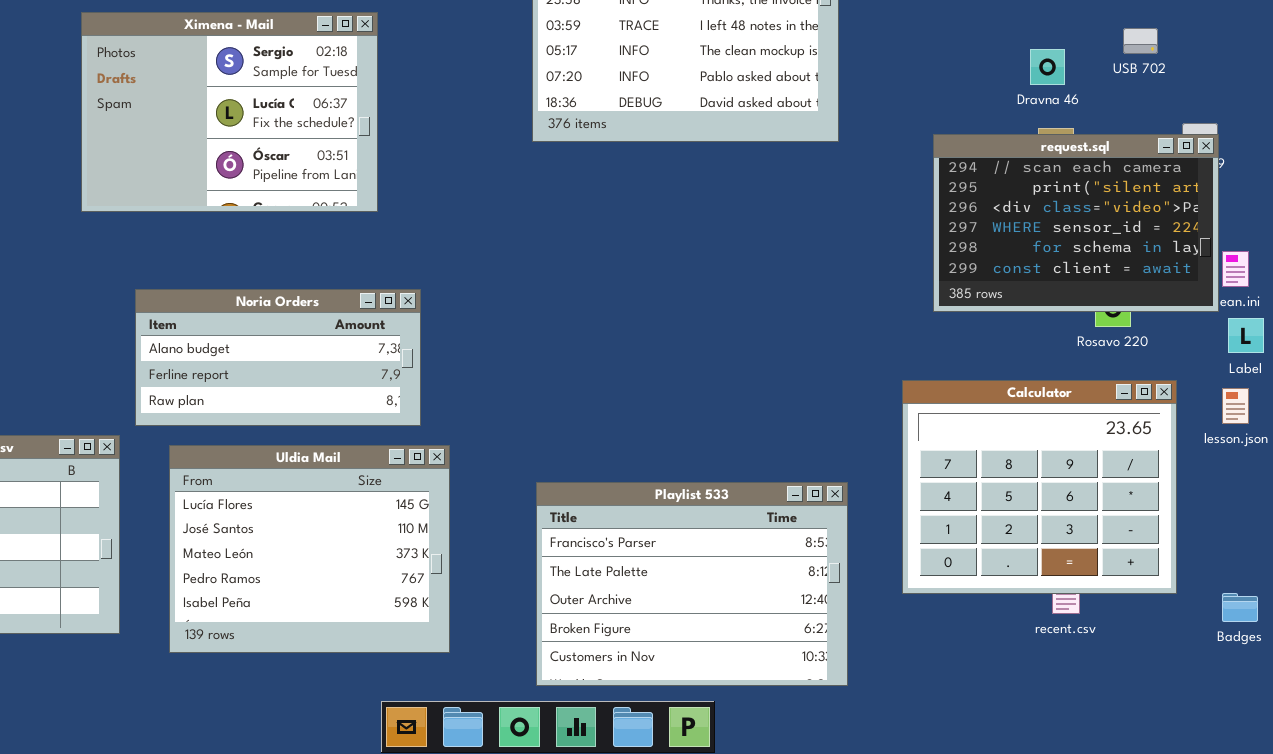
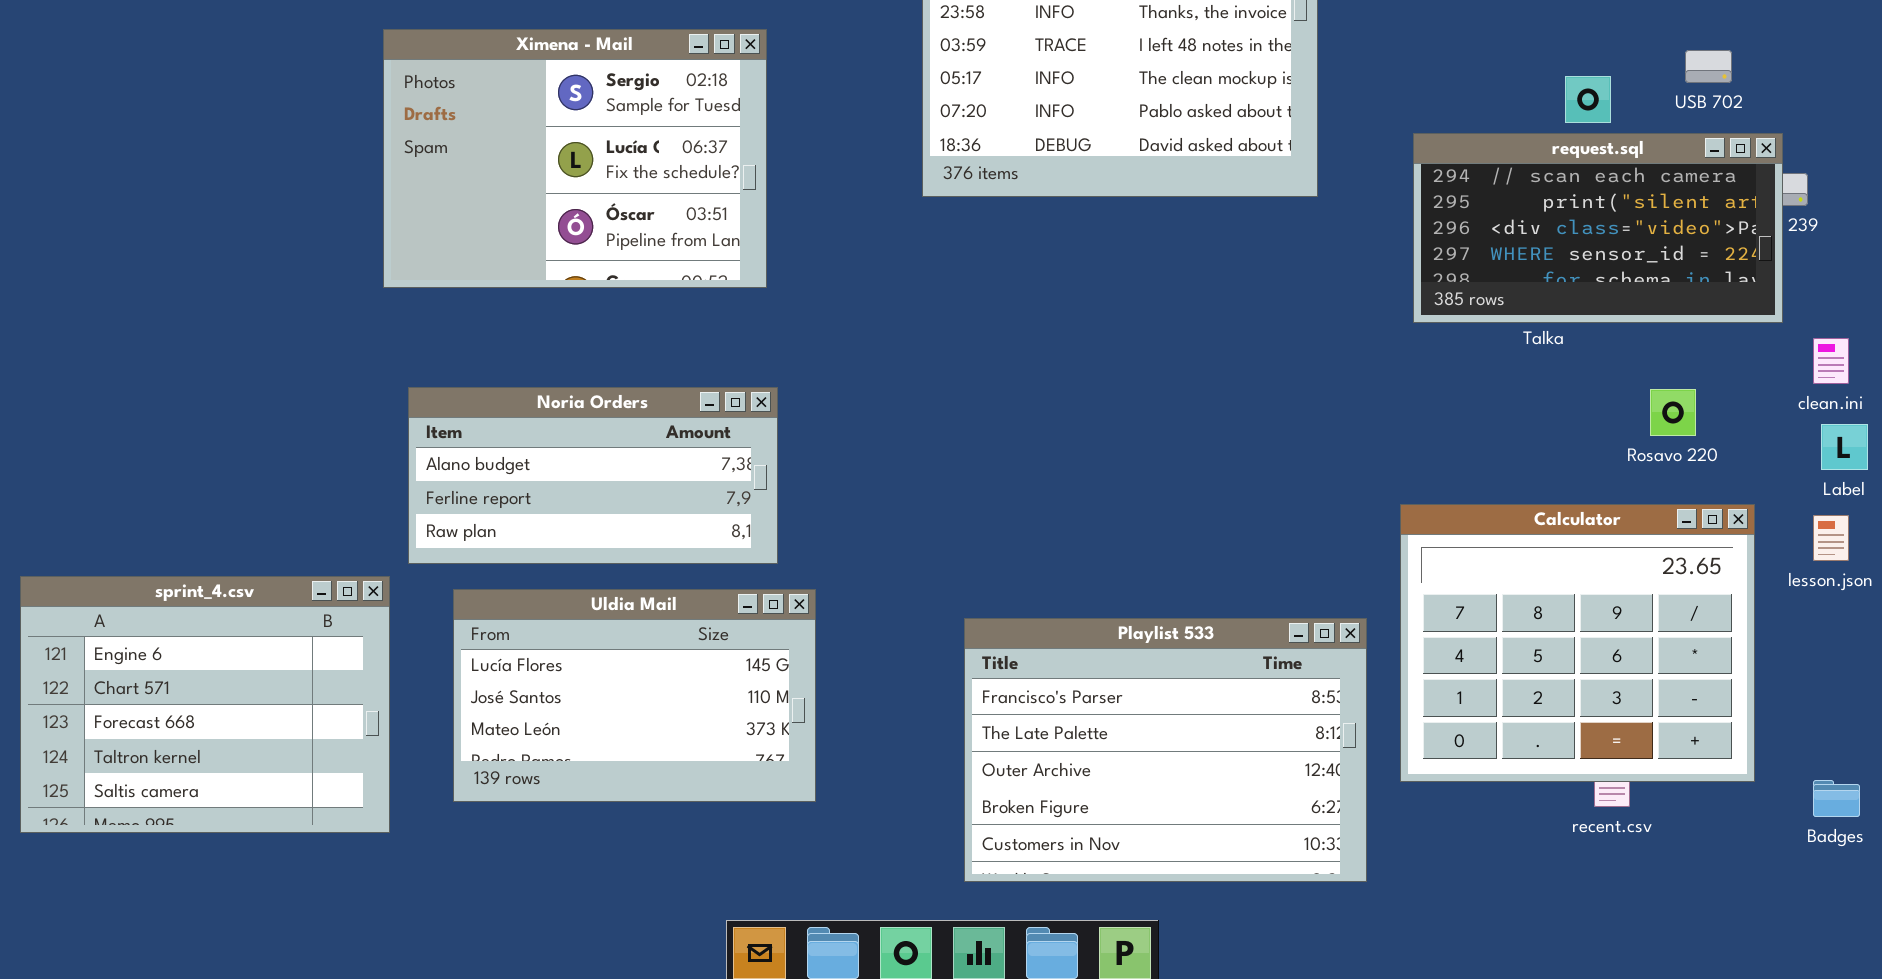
Ximena - Mail: [81,12,378,212] -> [383,29,767,288], moved
request.sql: [933,134,1219,312] -> [1413,133,1783,323], moved, resized
Uldia Mail: [169,445,450,653] -> [453,589,816,802], resized
Playlist 533: [536,482,848,686] -> [964,618,1367,882], moved

